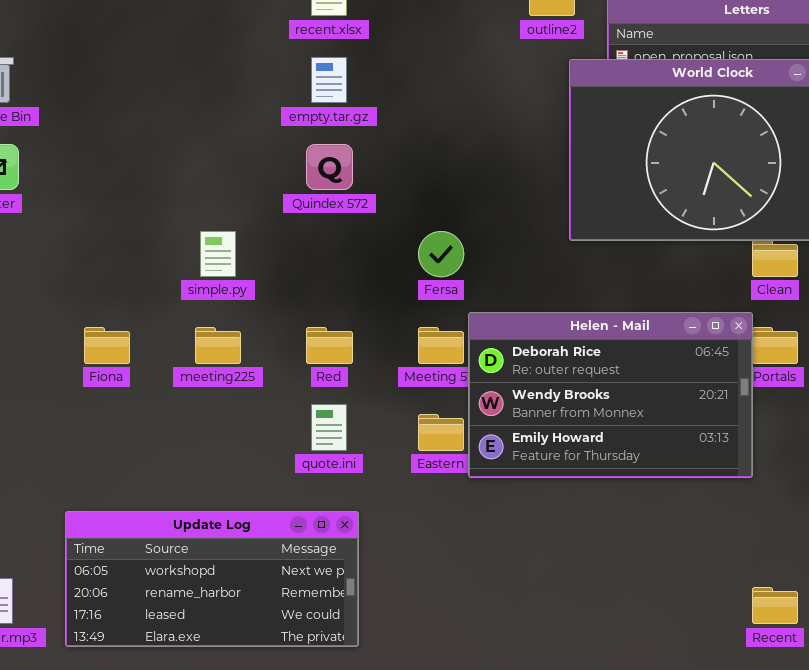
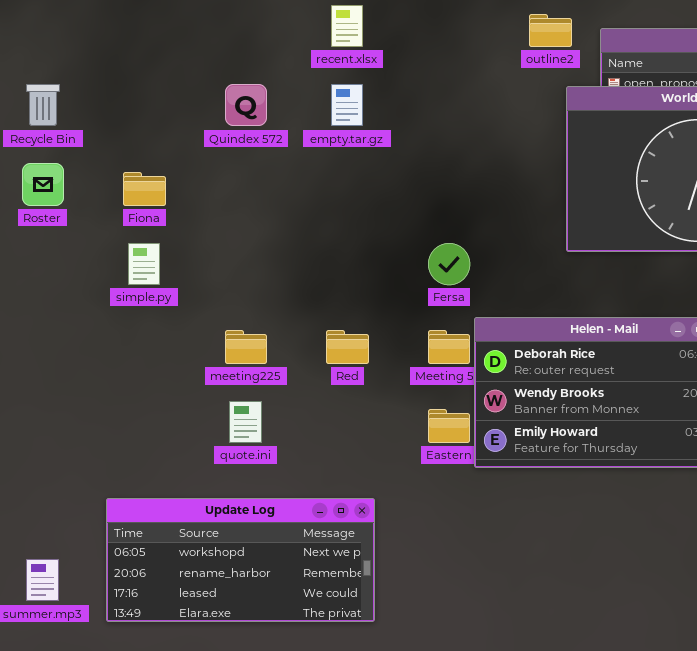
Quindex 572: [306,144,353,190] -> [225,84,267,126], moved
simple.py: [200,231,236,277] -> [128,243,160,285], moved
Fiona: [84,327,130,364] -> [123,172,166,206], moved
quote.ini: [311,404,347,451] -> [229,401,262,443], moved

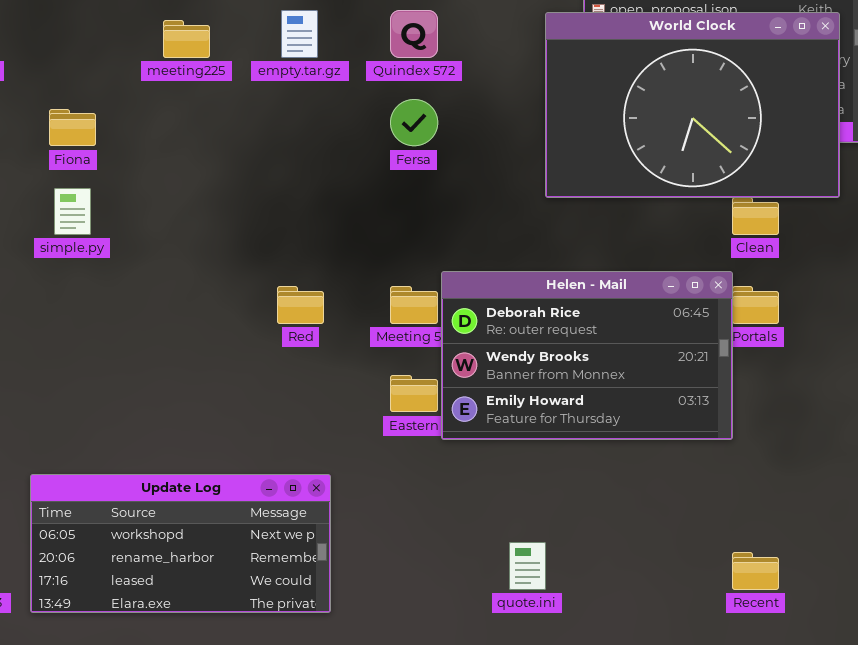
Quindex 572: [225,84,267,126] -> [390,10,438,58], moved
Fersa: [428,243,470,285] -> [390,99,438,146], moved
meeting225: [225,330,267,364] -> [163,20,210,58], moved
quote.ini: [229,401,262,443] -> [509,542,546,590], moved

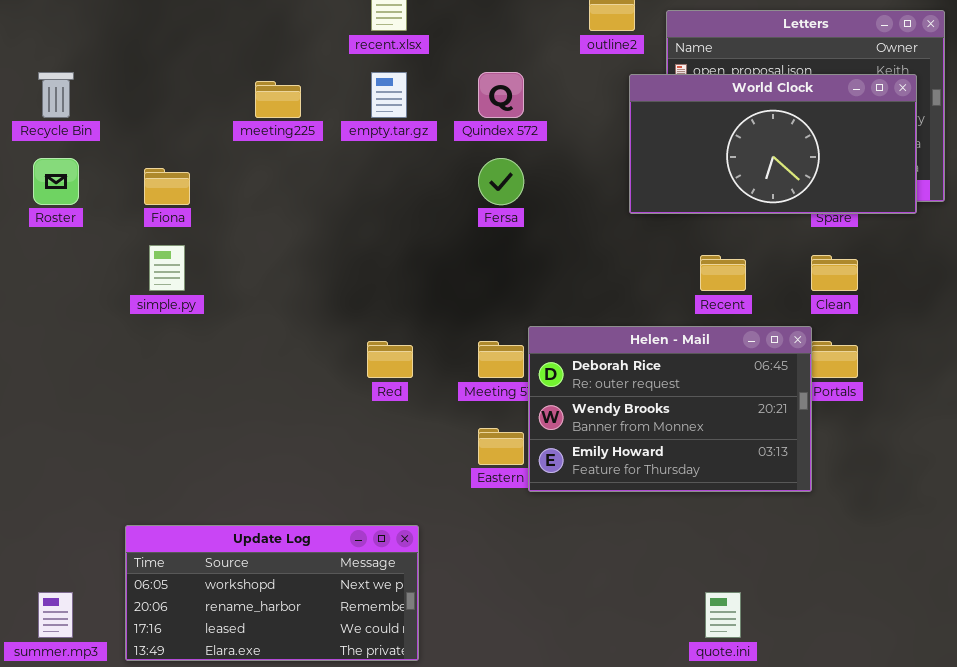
World Clock: [545,12,840,198] -> [629,74,917,214], resized
quote.ini: [509,542,546,590] -> [705,592,741,638], moved
Recent: [732,552,779,590] -> [700,255,746,291], moved

